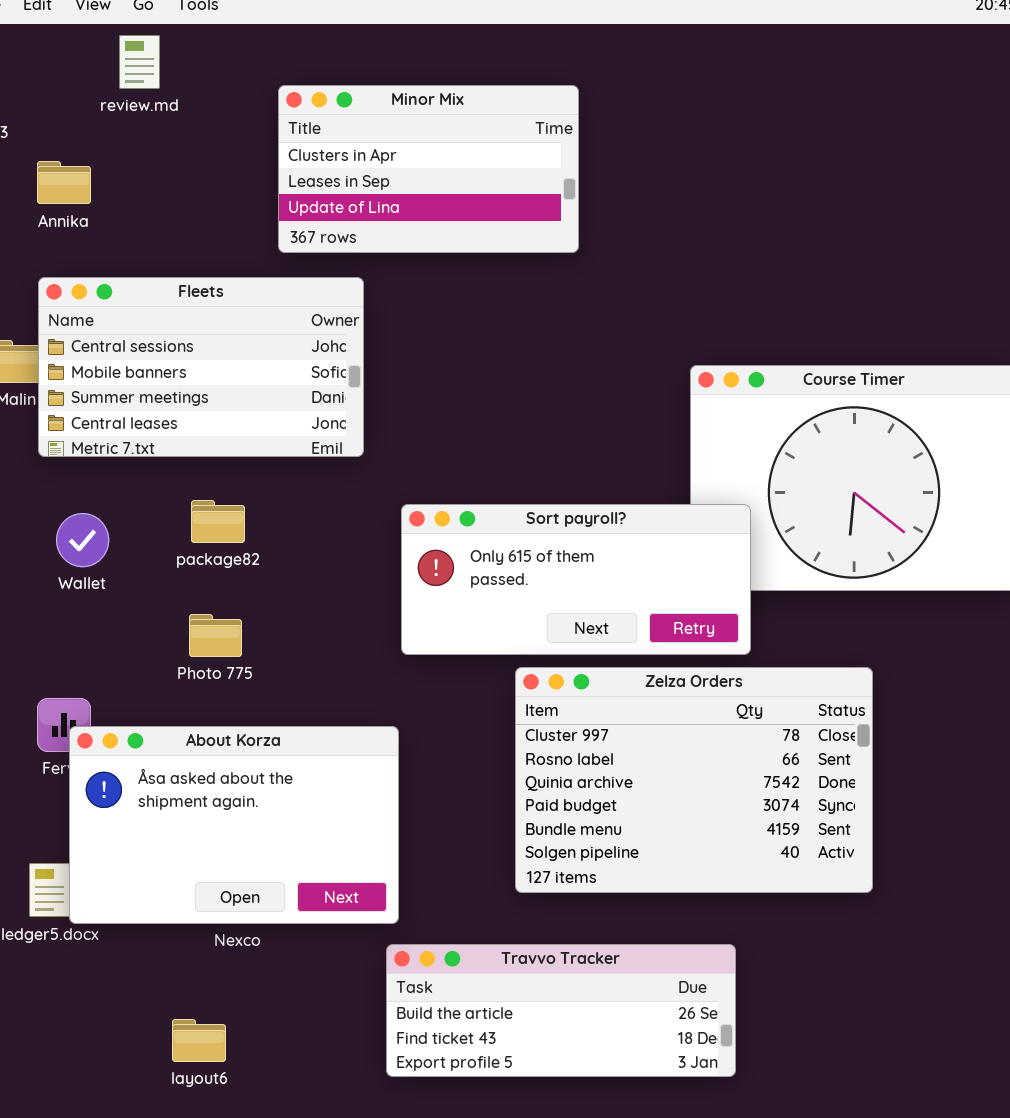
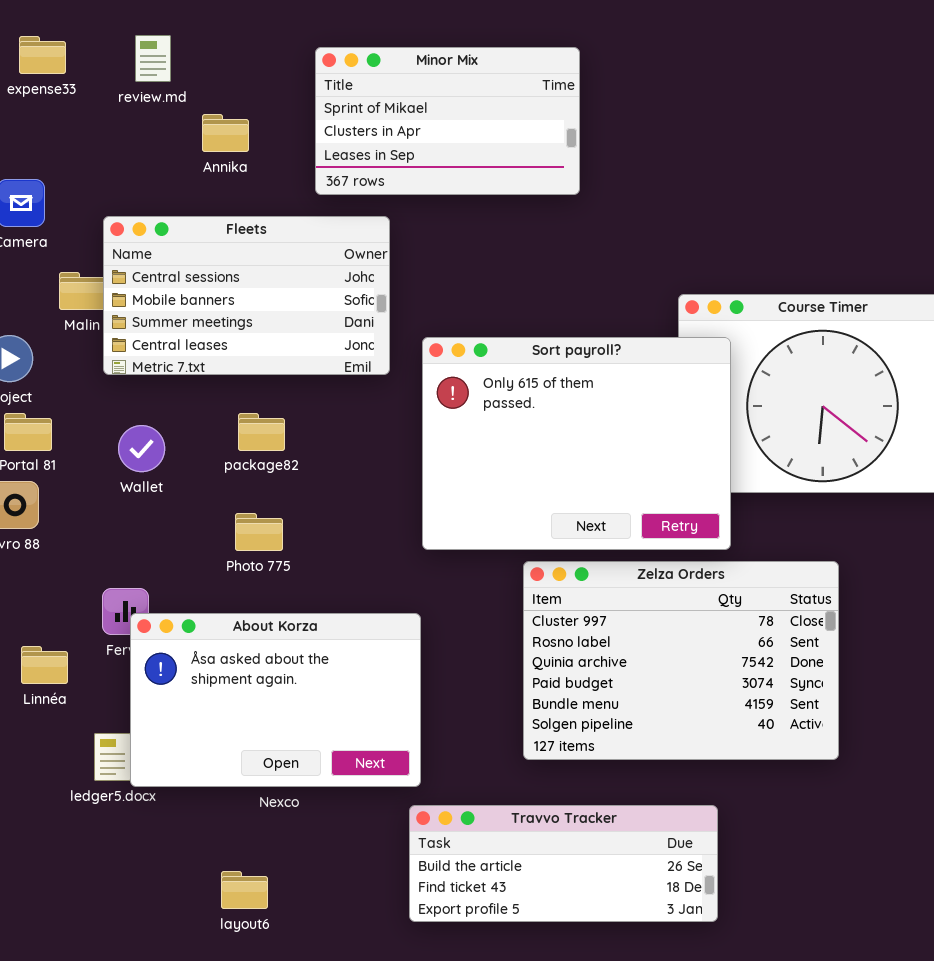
review.md: [119,35,160,89] -> [135,35,171,82], moved
Minor Mix: [278,85,579,253] -> [315,47,580,195], scrolled up 1 row
Annika: [37,161,91,204] -> [202,114,249,152], moved
Sort payroll?: [401,504,751,655] -> [422,337,731,550], resized

